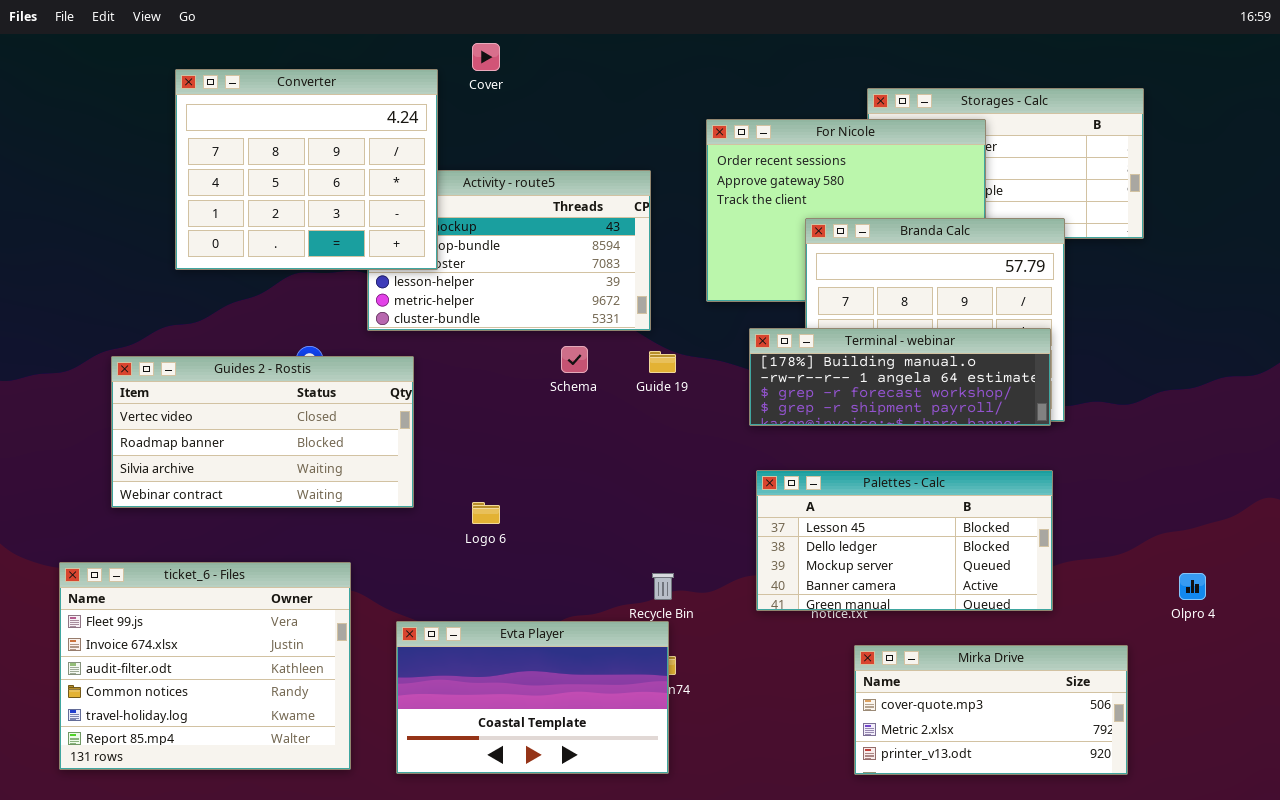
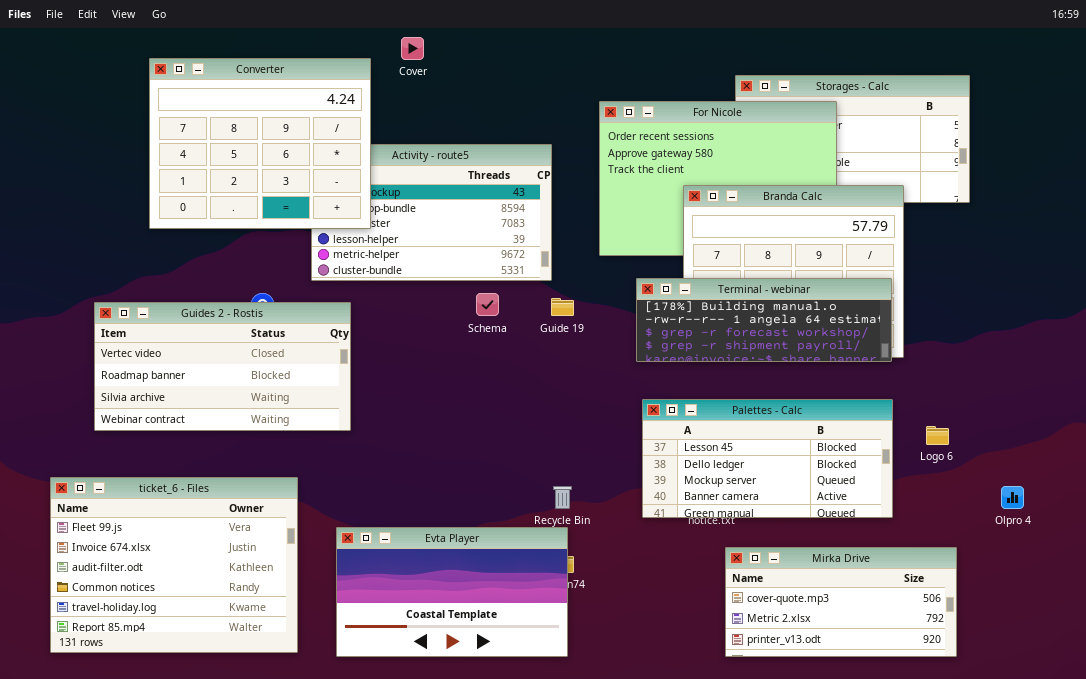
Logo 6: [472,502,500,524] -> [926,426,949,445], moved

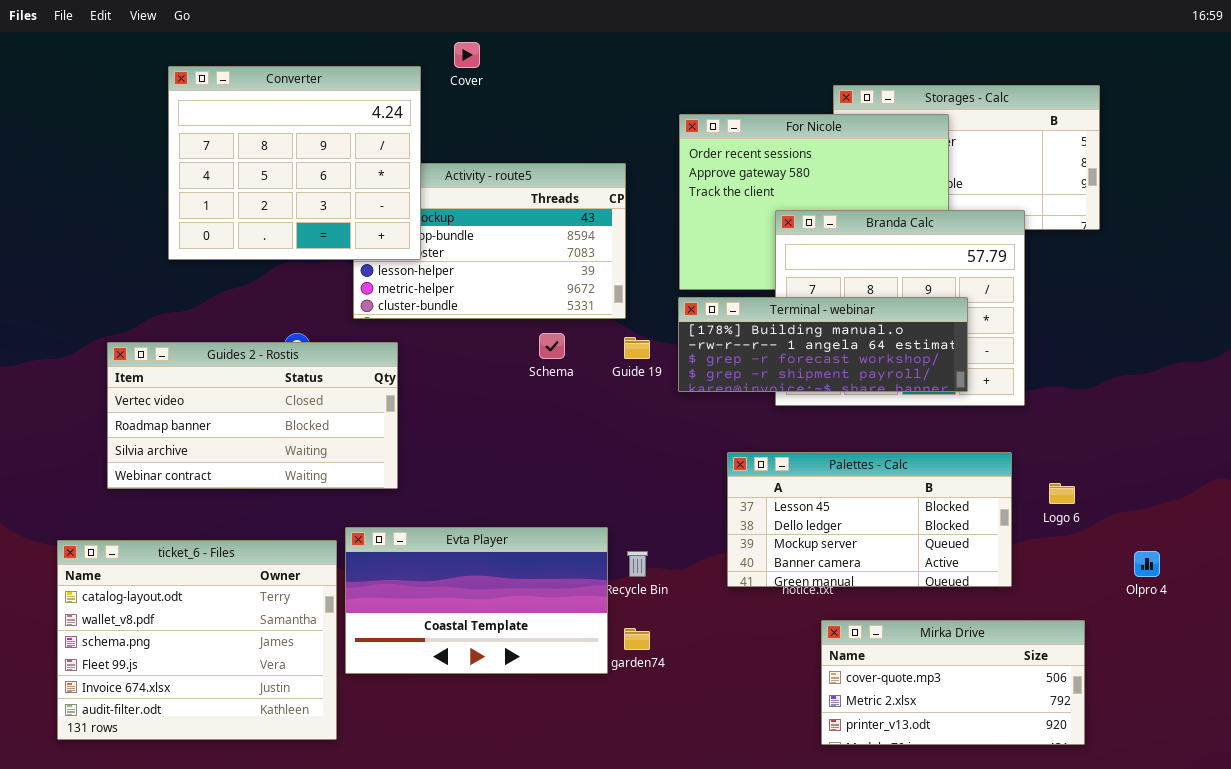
Terminal - webinar: [636,278,892,362] -> [678,297,968,392], moved
ticket_6 - Files: [50,477,298,653] -> [57,540,337,740], scrolled up 3 rows
Evta Player: [336,527,568,657] -> [345,527,608,674], moved

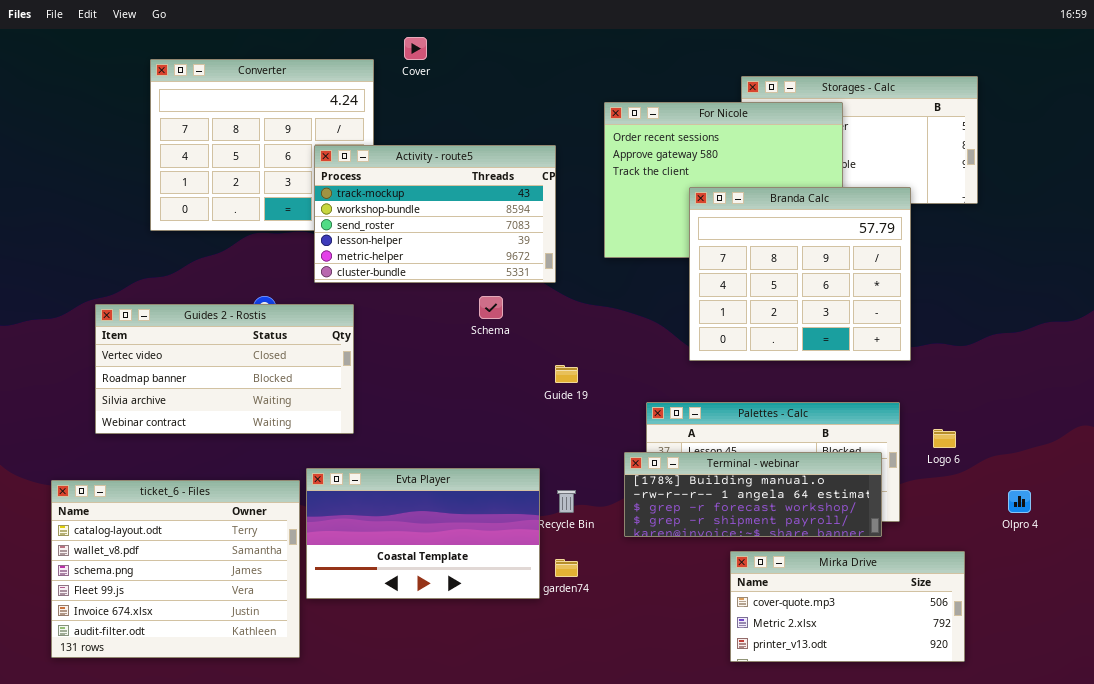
Activity - route5: [353,163,626,319] -> [314,145,556,283], raised
Terminal - webinar: [678,297,968,392] -> [624,452,882,537], moved
Guide 19: [624,337,650,359] -> [555,365,578,383], moved

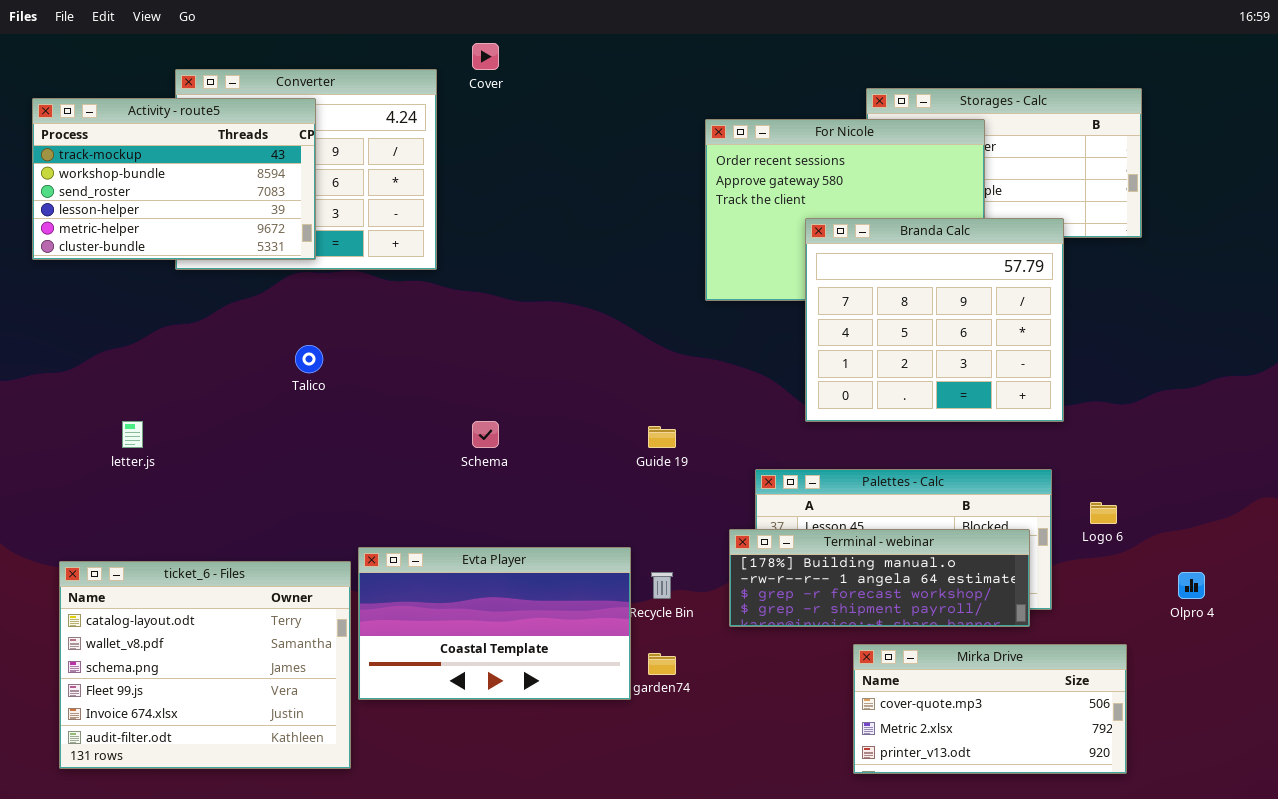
Activity - route5: [314,145,556,283] -> [32,98,316,260], moved
Schema: [479,296,503,319] -> [472,421,499,448], moved
Guides 2 - Rostis: [95,304,354,434] -> none, closed

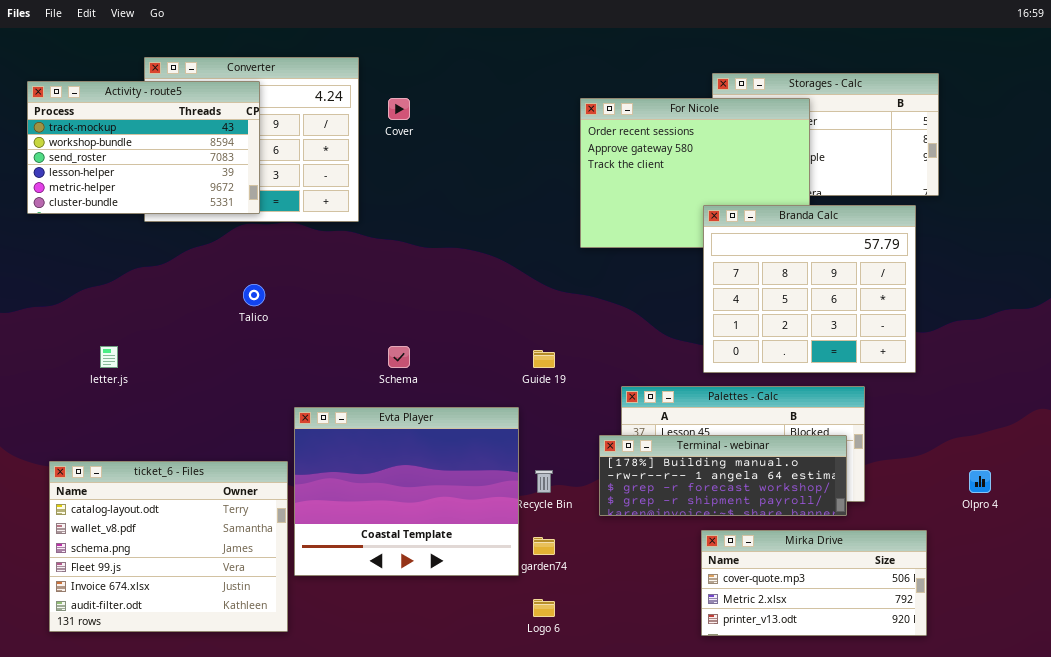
Cover: [472,43,499,70] -> [388,98,410,120], moved
Branda Calc: [805,218,1064,422] -> [703,205,916,373], moved
Logo 6: [1090,502,1117,524] -> [533,599,555,617], moved
Evta Player: [358,547,631,700] -> [294,407,519,576], resized

